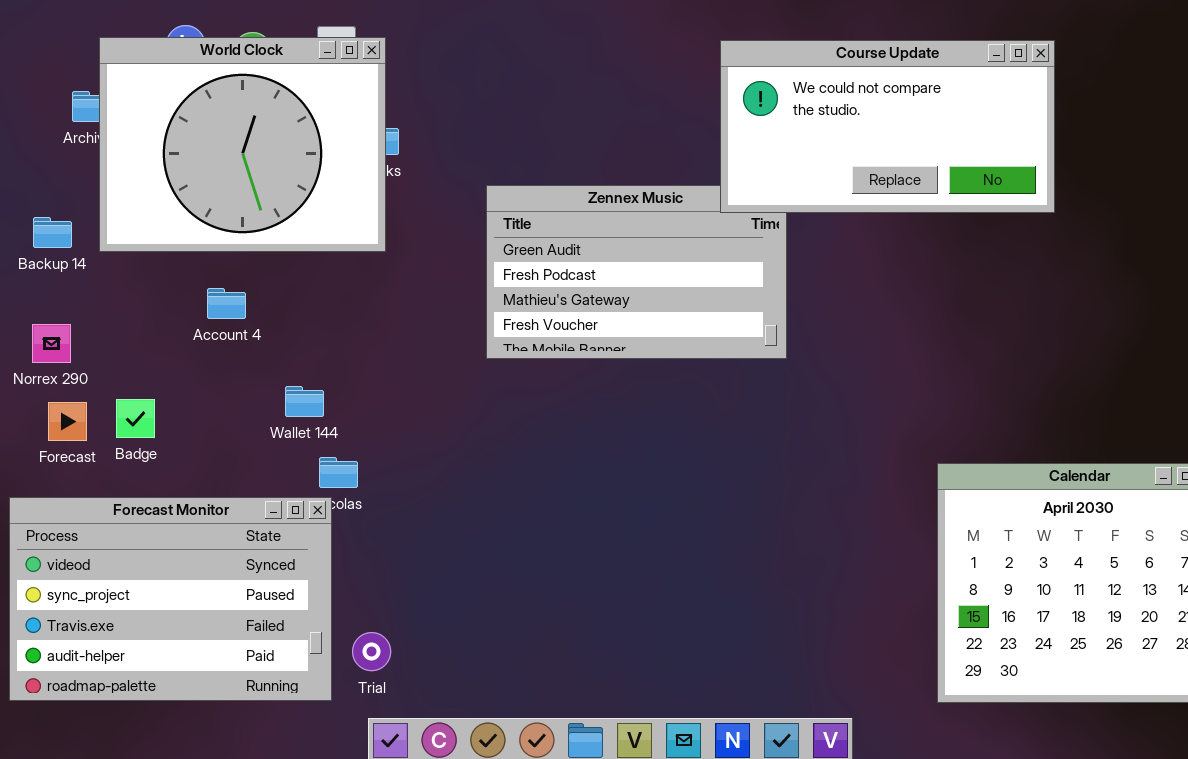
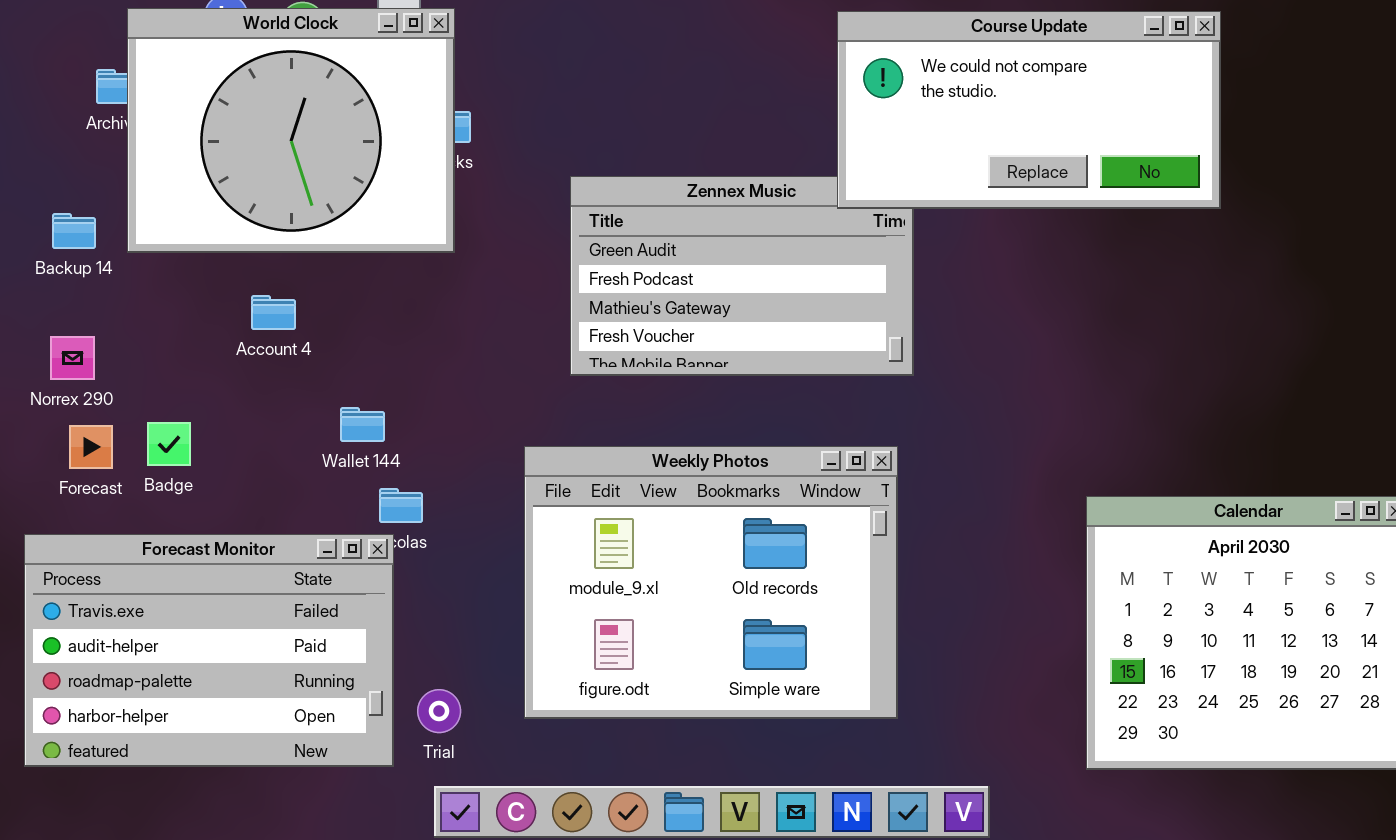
Weekly Photos: none -> [524,446,898,719], opened
Forecast Monitor: [9,497,332,701] -> [24,534,394,767], scrolled down 2 rows

